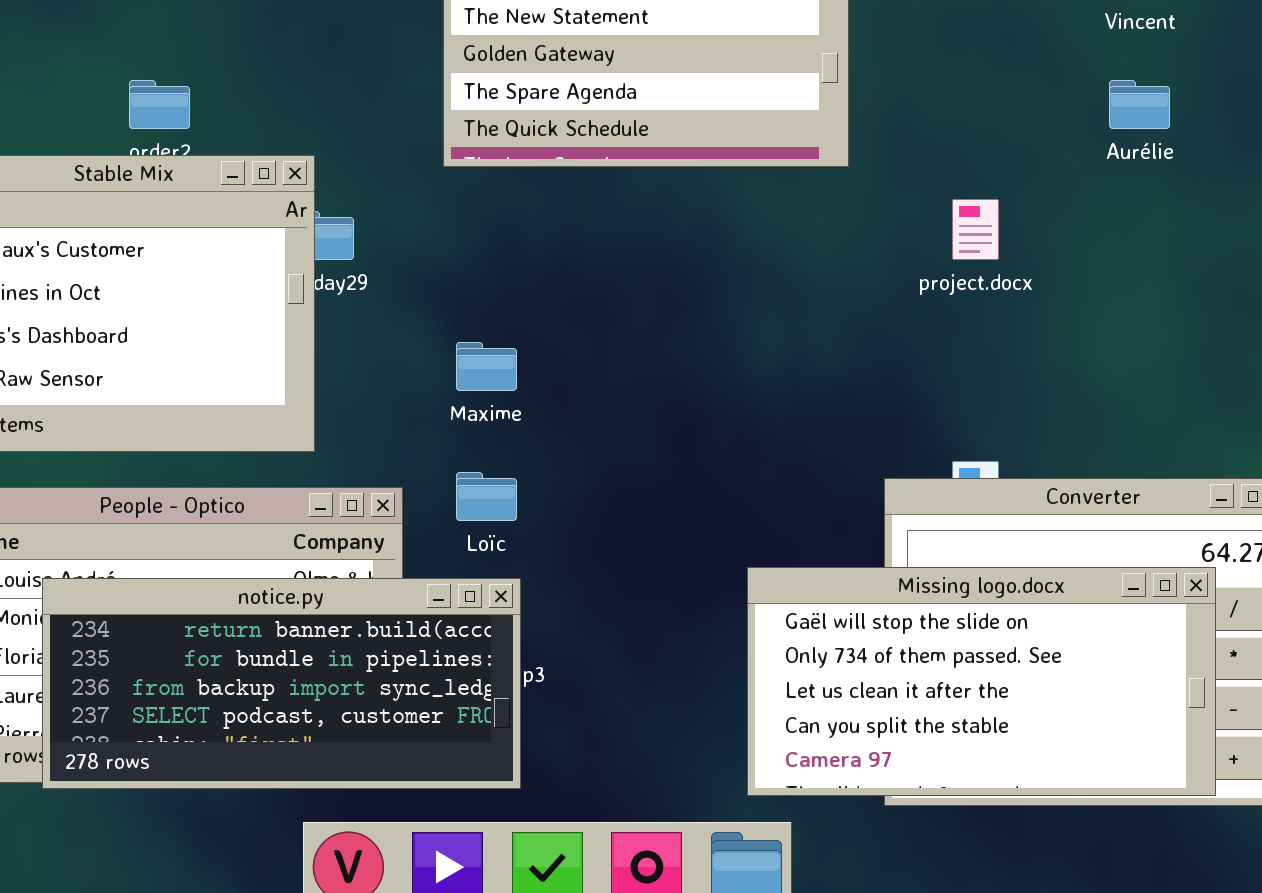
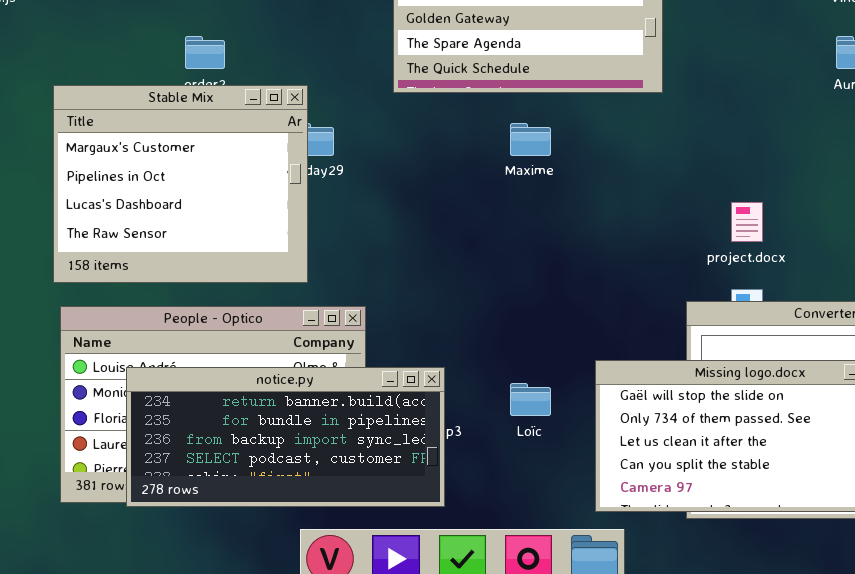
project.docx: [952,199,999,260] -> [731,202,763,242], moved
Maxime: [456,342,517,391] -> [510,123,551,156], moved
Loïc: [456,472,517,521] -> [510,383,551,416], moved

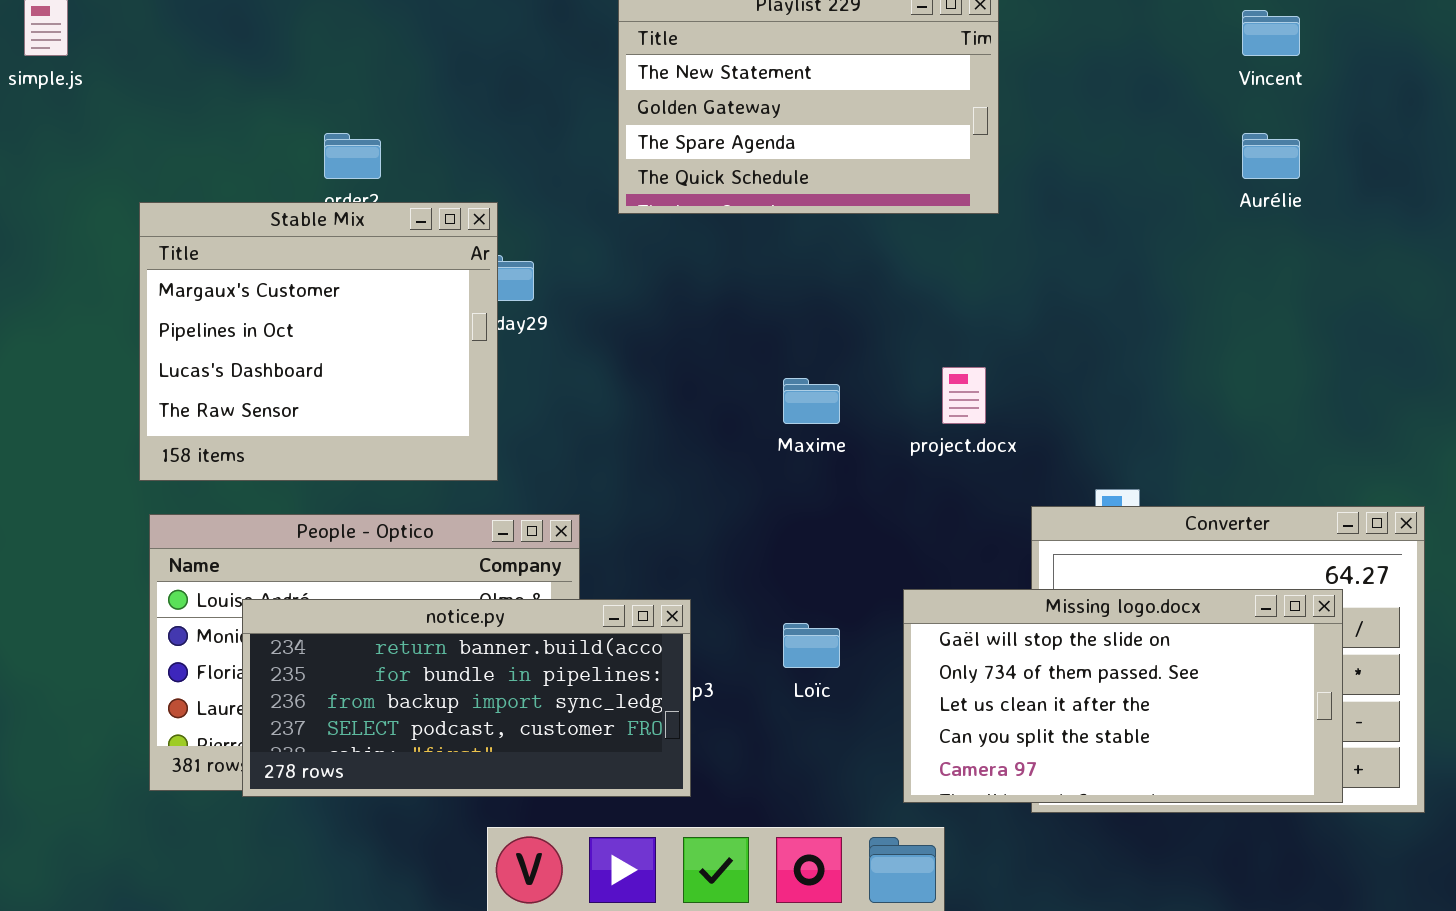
Maxime: [510,123,551,156] -> [783,378,840,424], moved
project.docx: [731,202,763,242] -> [942,367,986,424], moved

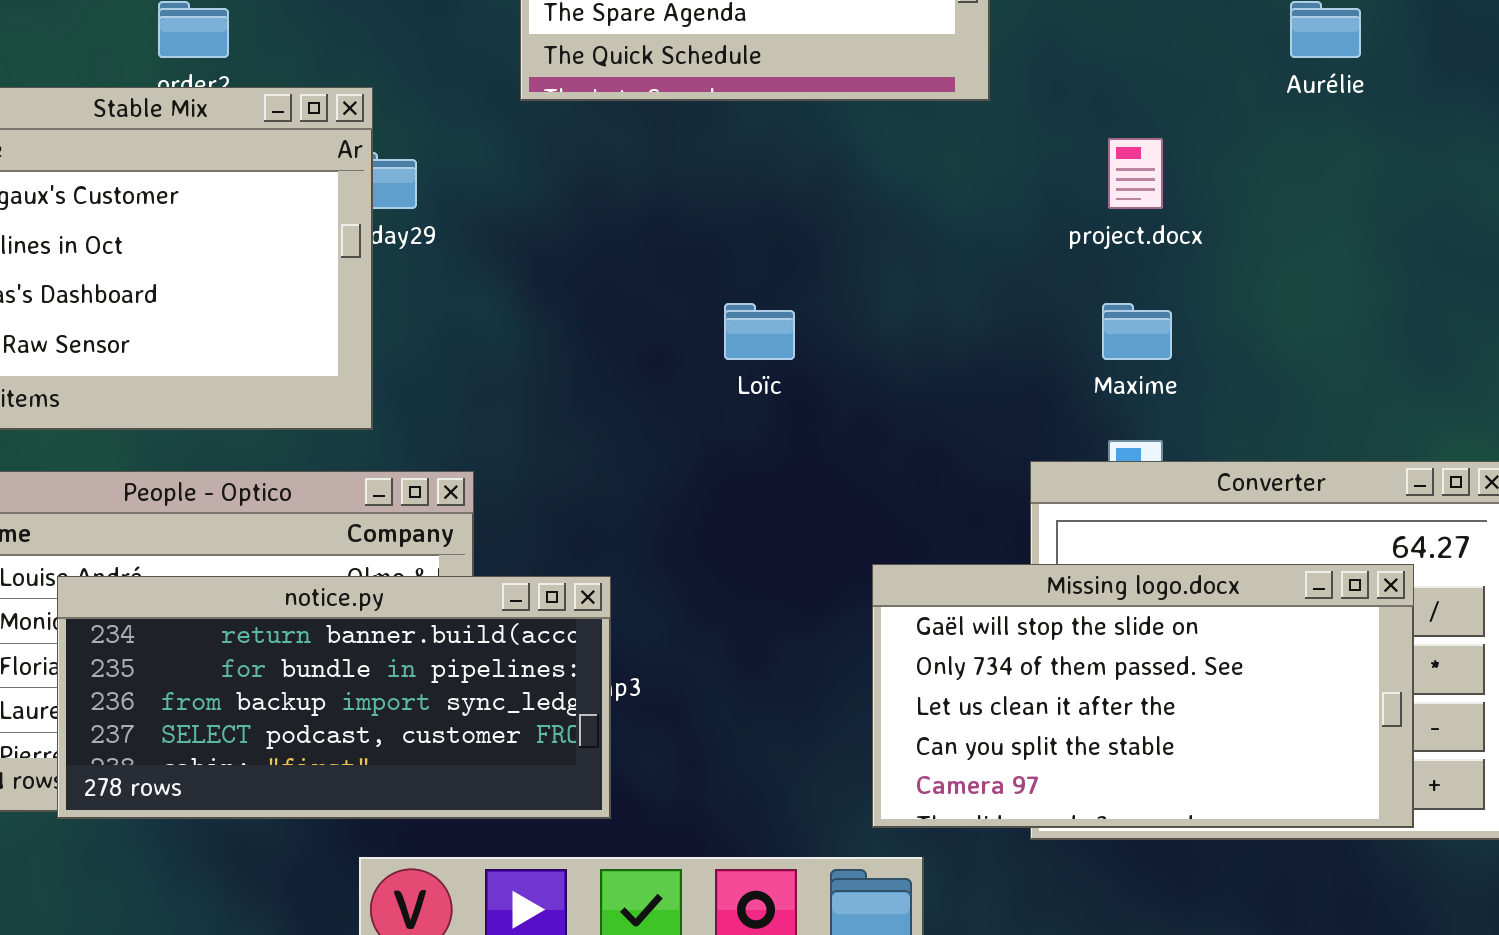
project.docx: [942,367,986,424] -> [1108,138,1163,209], moved
Maxime: [783,378,840,424] -> [1102,303,1172,360], moved
Loïc: [783,623,840,668] -> [724,303,795,360], moved

